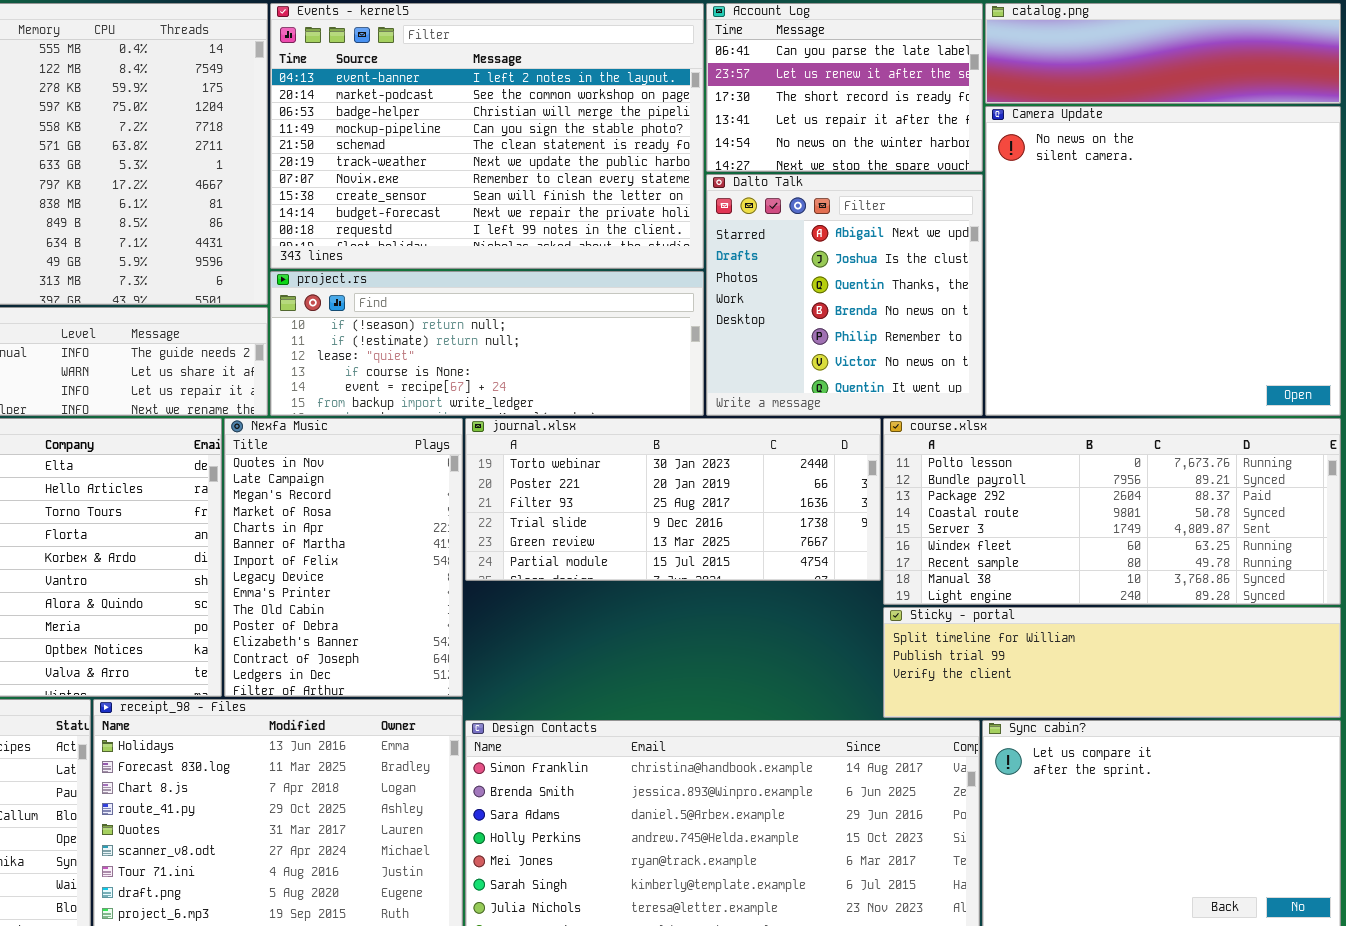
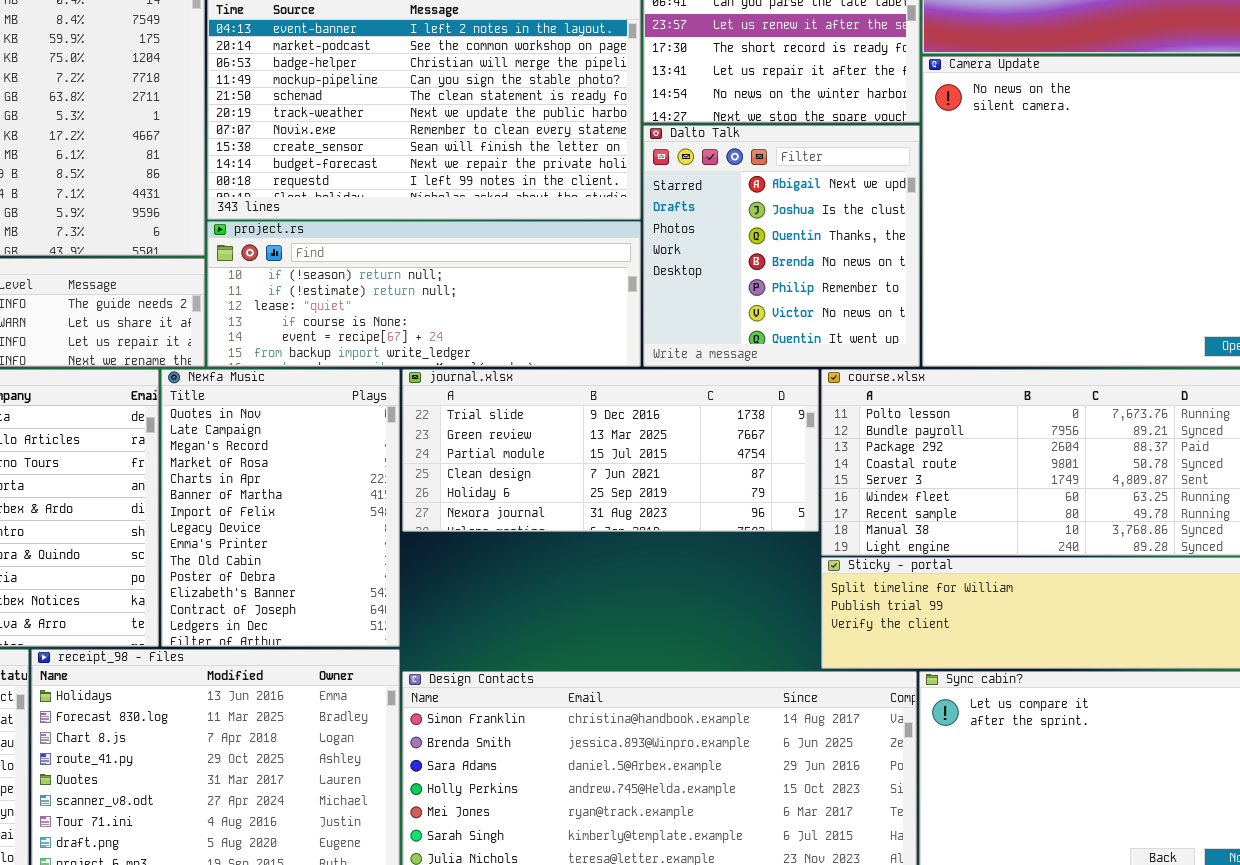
journal.xlsx: [465,418,881,581] -> [402,369,819,532], scrolled down 3 rows

